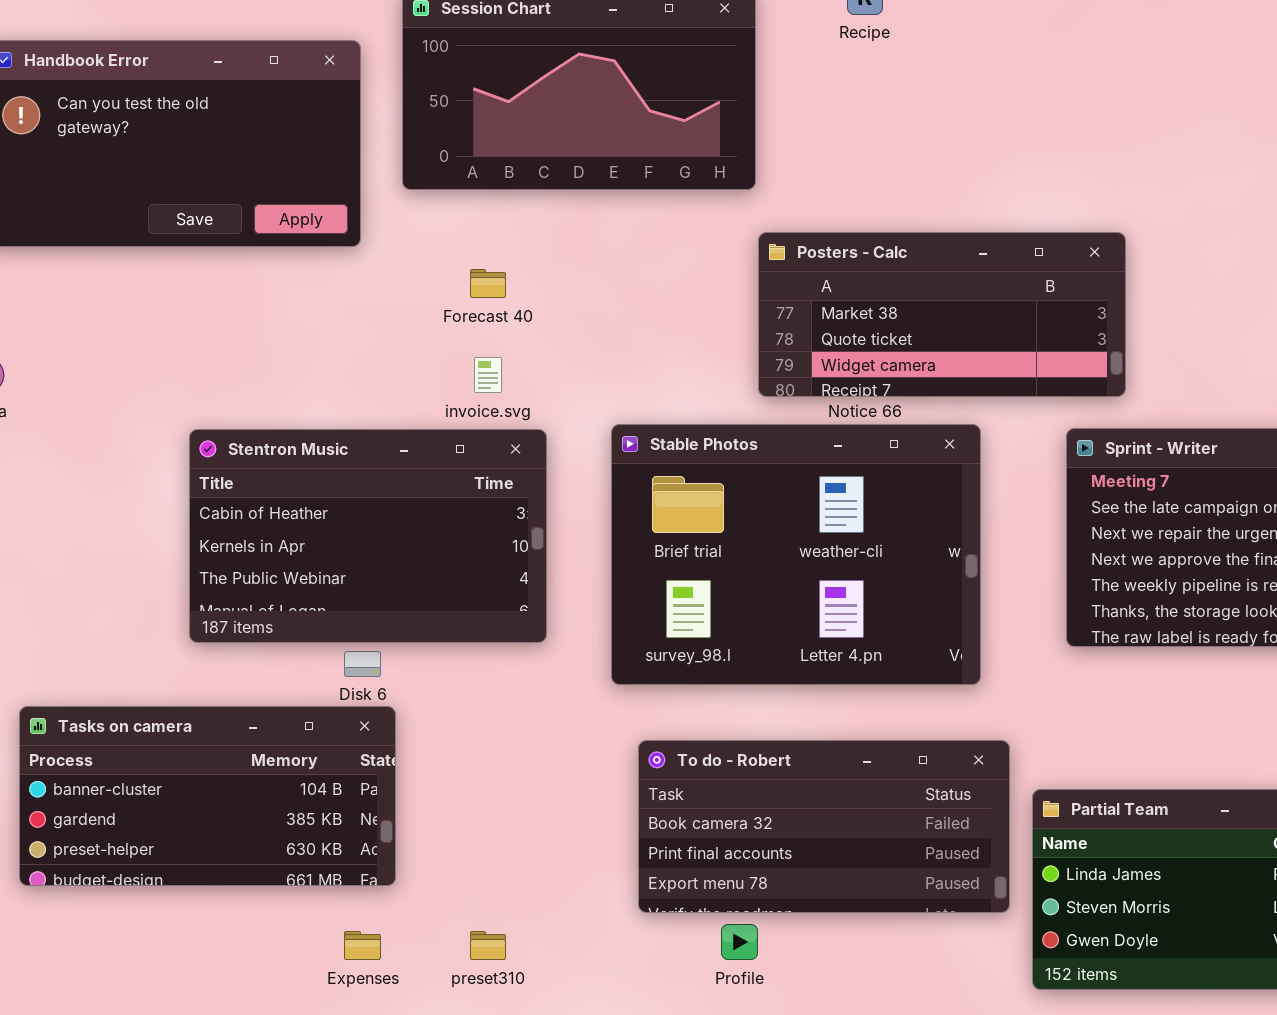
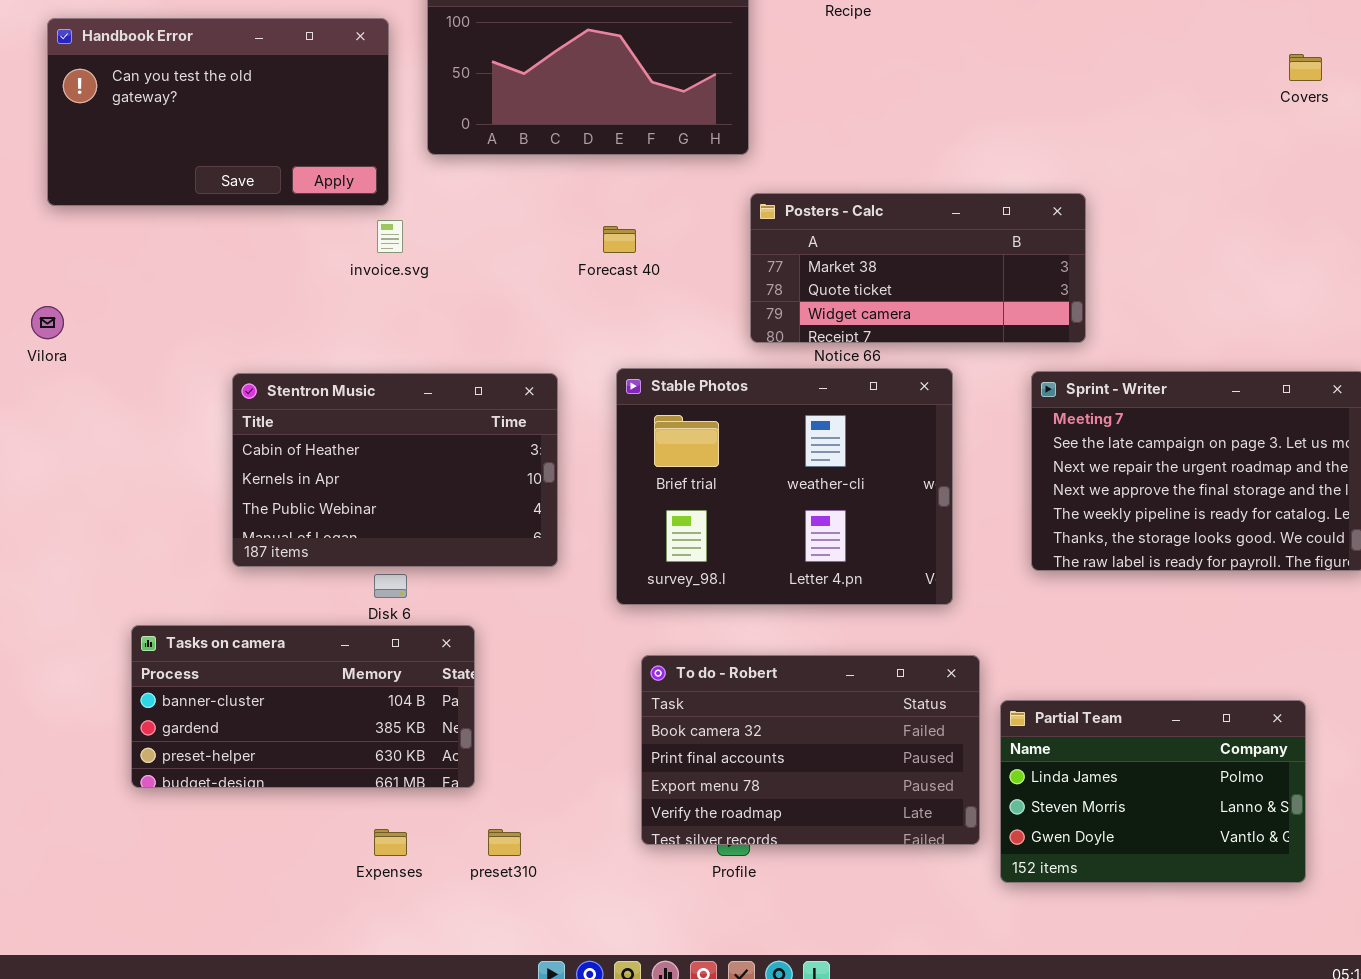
Forecast 40: [470,269,506,298] -> [603,226,636,253], moved
invoice.svg: [474,357,502,393] -> [377,220,403,253], moved
Tasks on camera: [19,706,396,886] -> [131,625,475,788], moved
To do - Robert: [638,740,1010,913] -> [641,655,980,845], resized

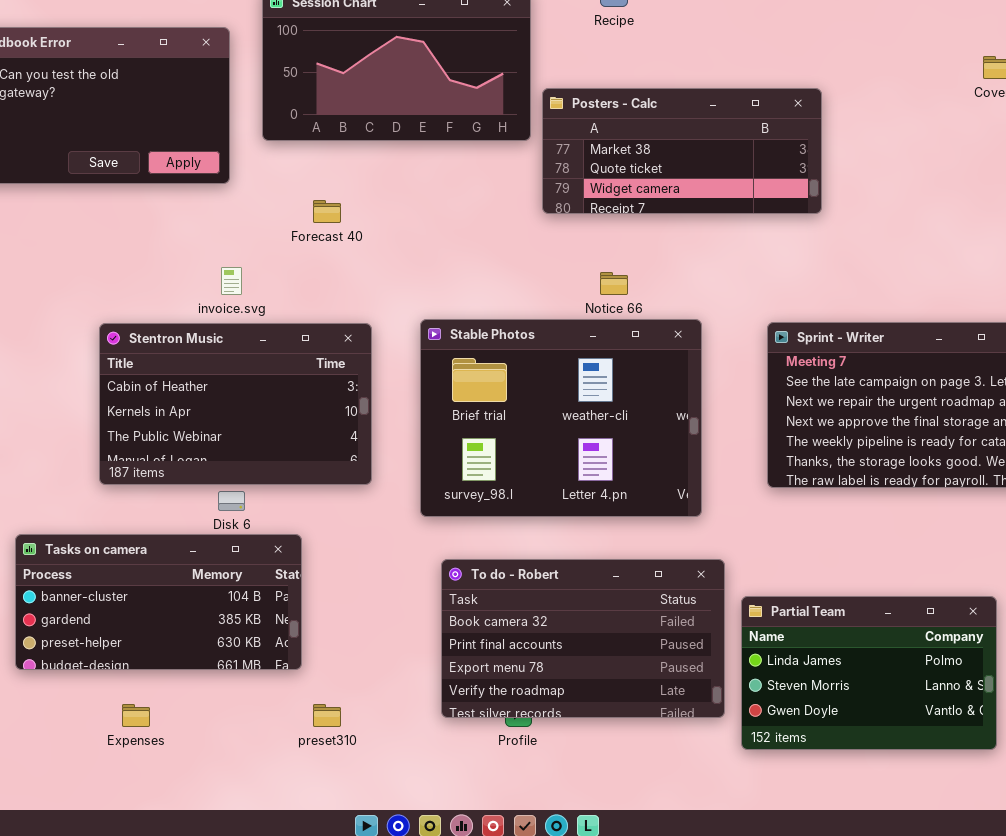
Posters - Calc: [750,193,1086,343] -> [542,88,822,214], moved
invoice.svg: [377,220,403,253] -> [221,267,242,295], moved
Forecast 40: [603,226,636,253] -> [313,200,341,223], moved
Expenses: [374,829,407,856] -> [122,704,150,727], moved

